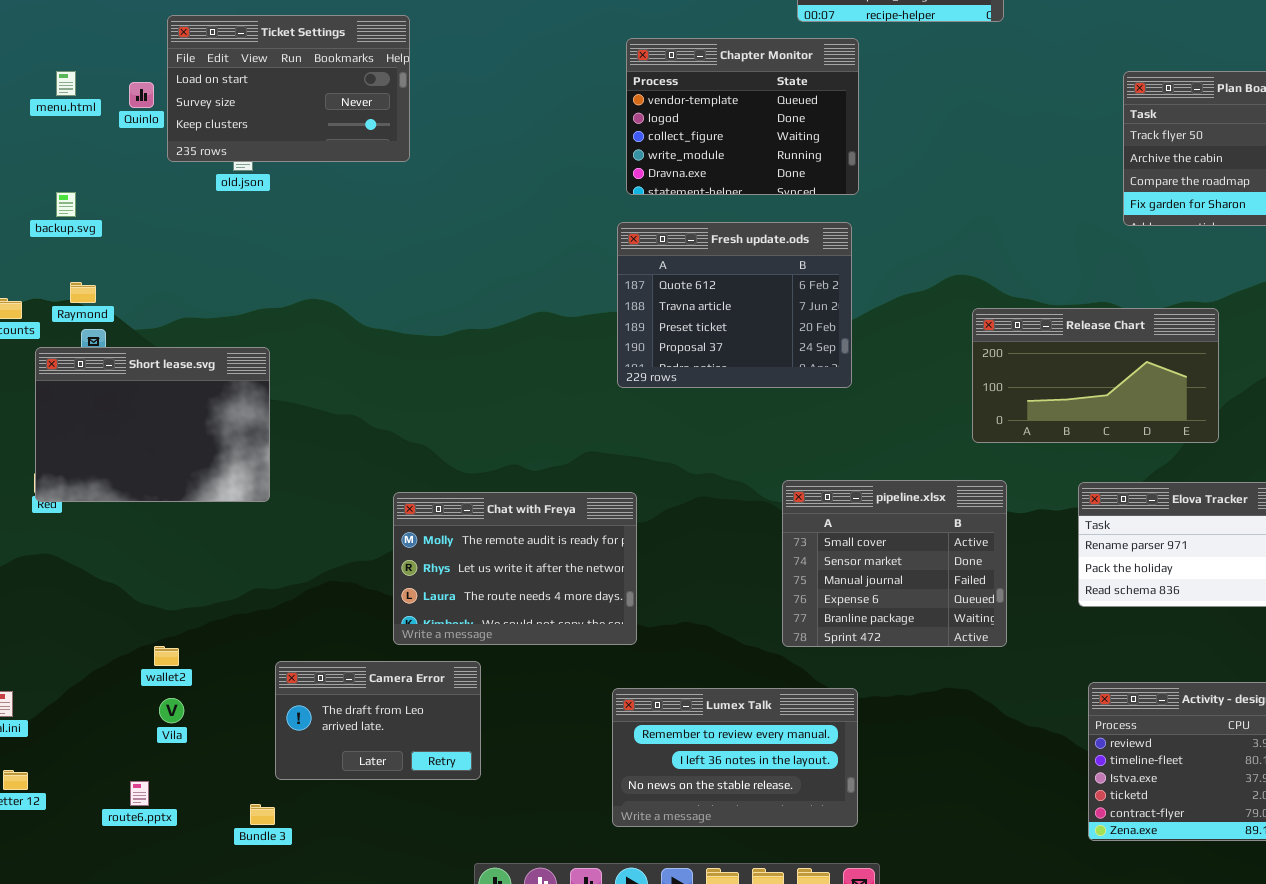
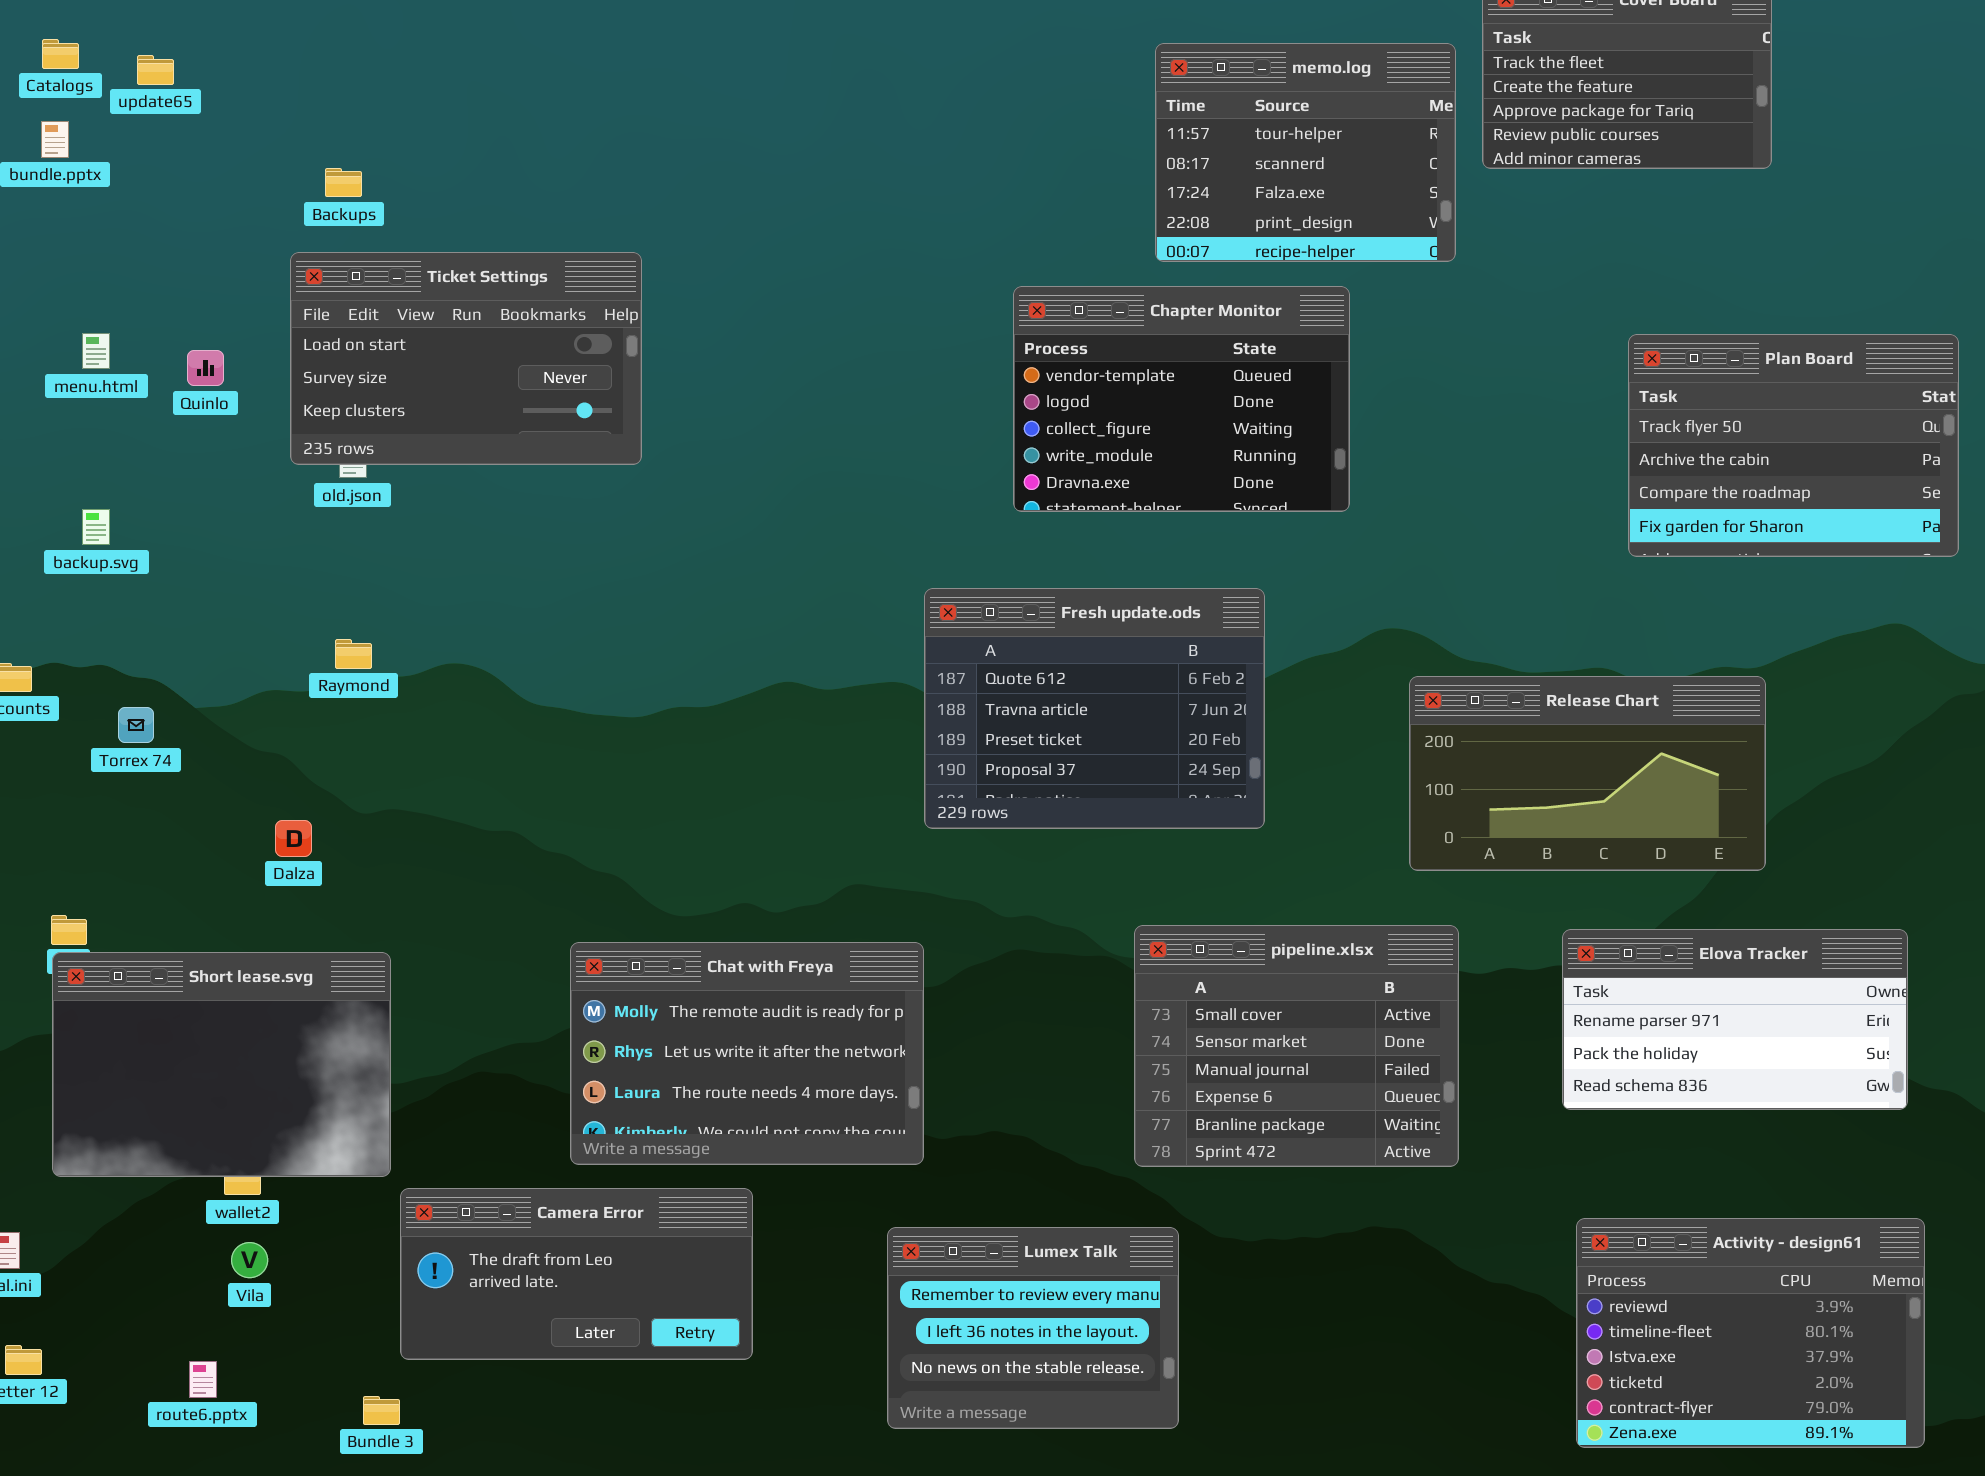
Ticket Settings: [167,15,410,162] -> [290,252,642,465], moved
Chapter Monitor: [626,38,859,195] -> [1013,286,1350,512], moved
Fresh update.ods: [617,222,852,388] -> [924,588,1265,829], moved
Raymond: [70,282,96,303] -> [335,639,372,669], moved
Short lease.svg: [35,347,270,502] -> [52,952,391,1177], moved
Camera Error: [275,661,481,780] -> [400,1188,753,1360], resized
Lumex Talk: [612,688,858,827] -> [887,1227,1179,1429], resized

